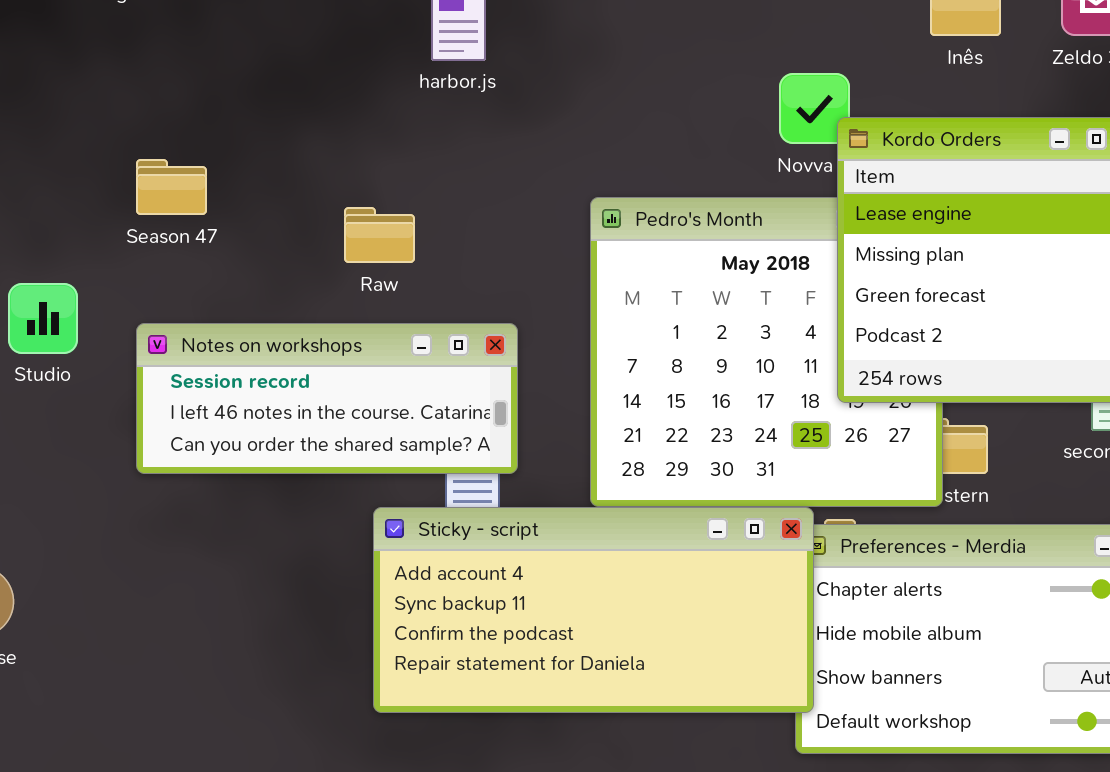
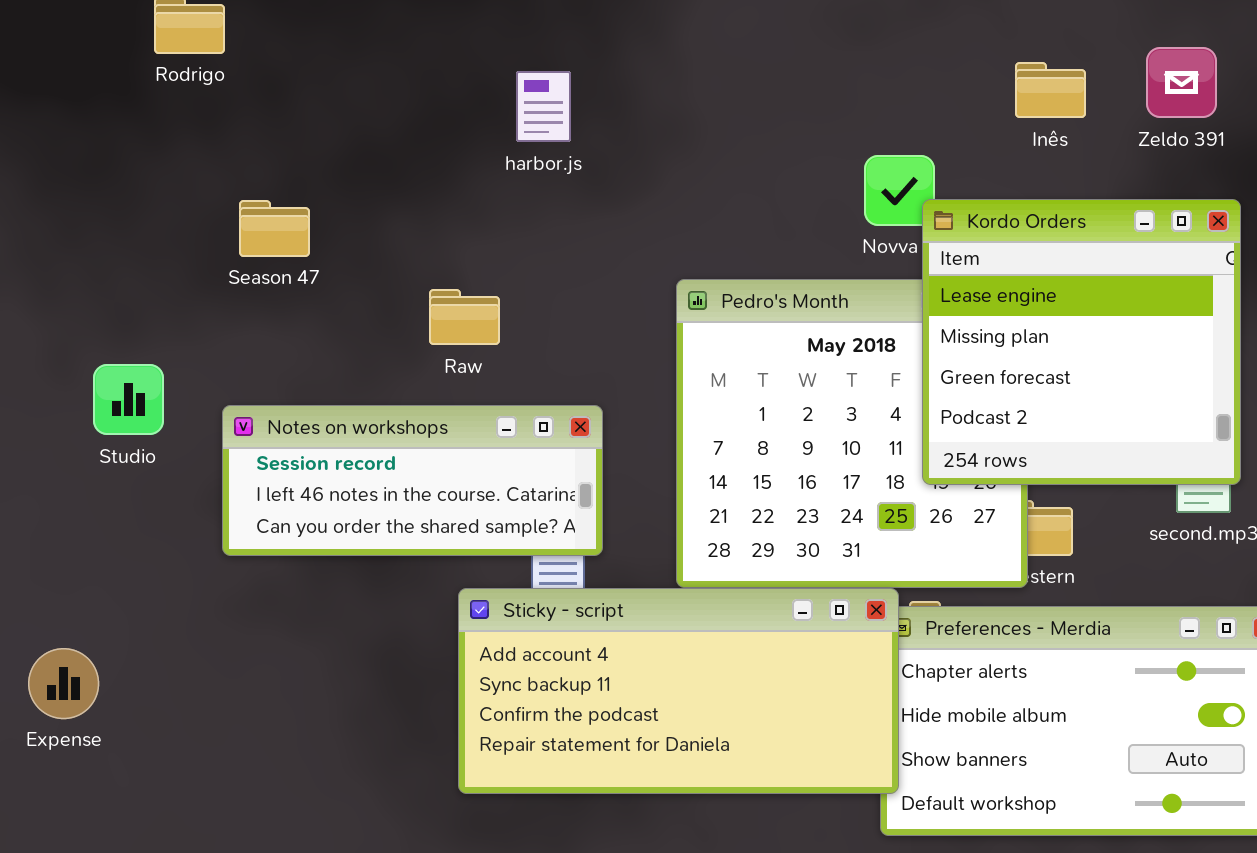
Season 47: [136,159,207,215] -> [239,200,310,257], moved

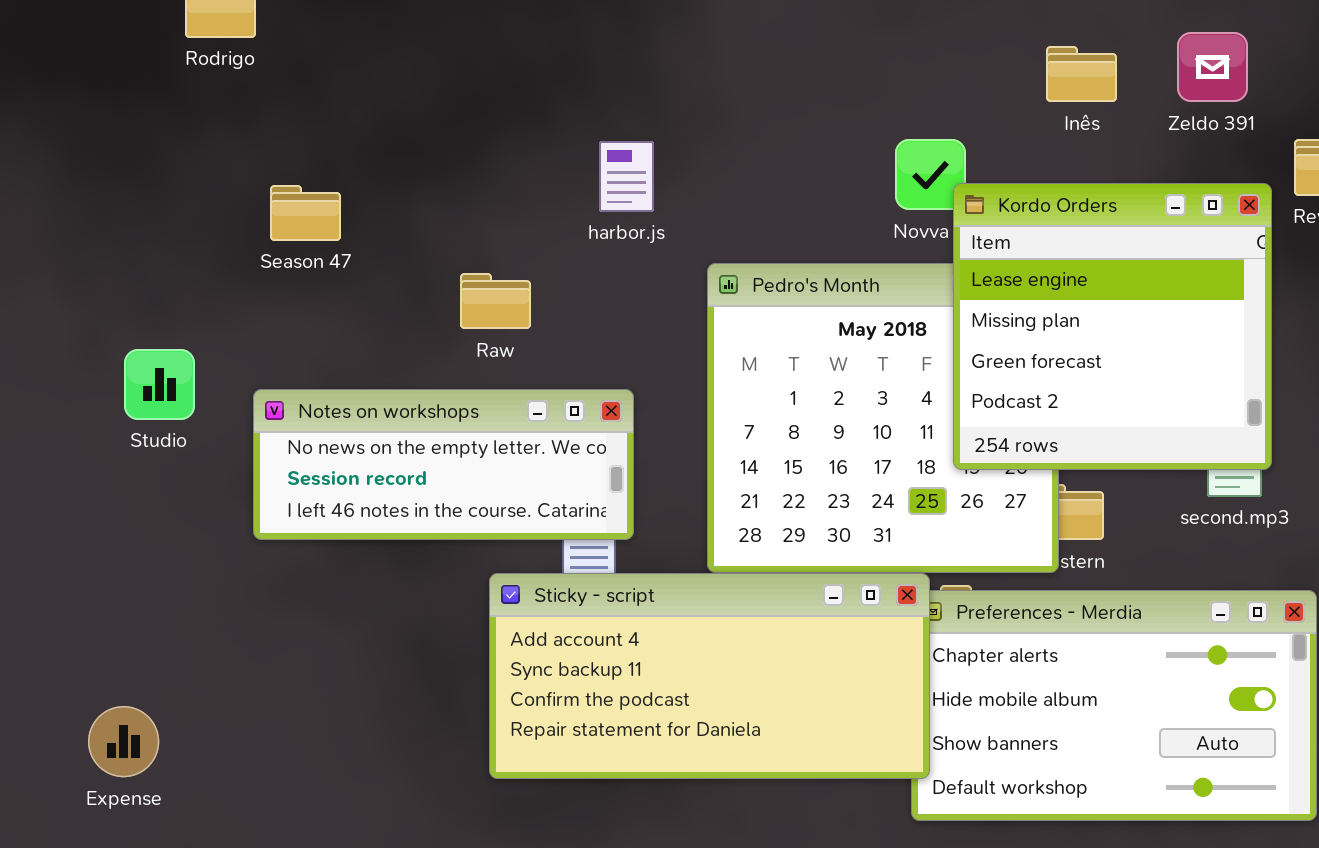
harbor.js: [516,71,571,142] -> [599,141,654,212], moved
Notes on workshops: [222,405,603,556] -> [253,389,634,540], scrolled up 1 row
Expense: [28,648,99,719] -> [88,706,159,777], moved

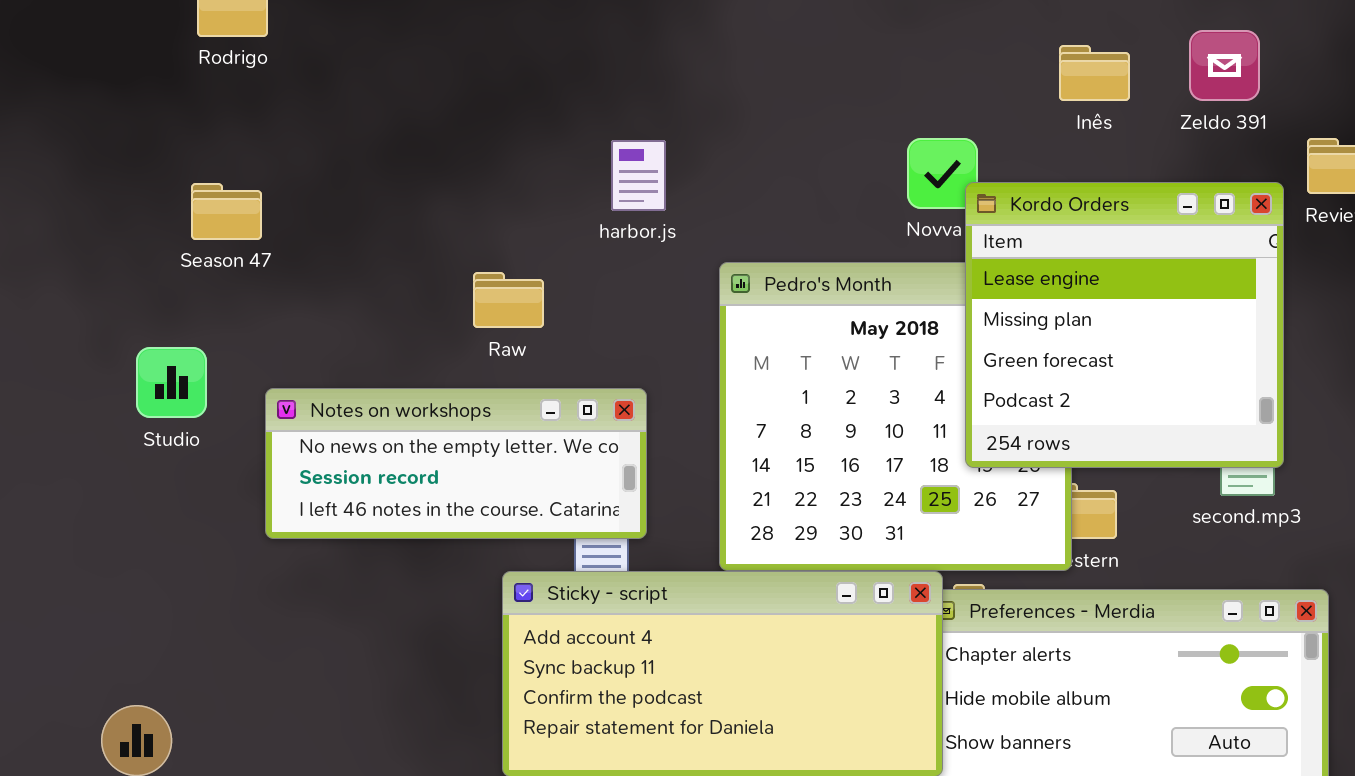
Season 47: [270,185,341,241] -> [191,183,262,240], moved

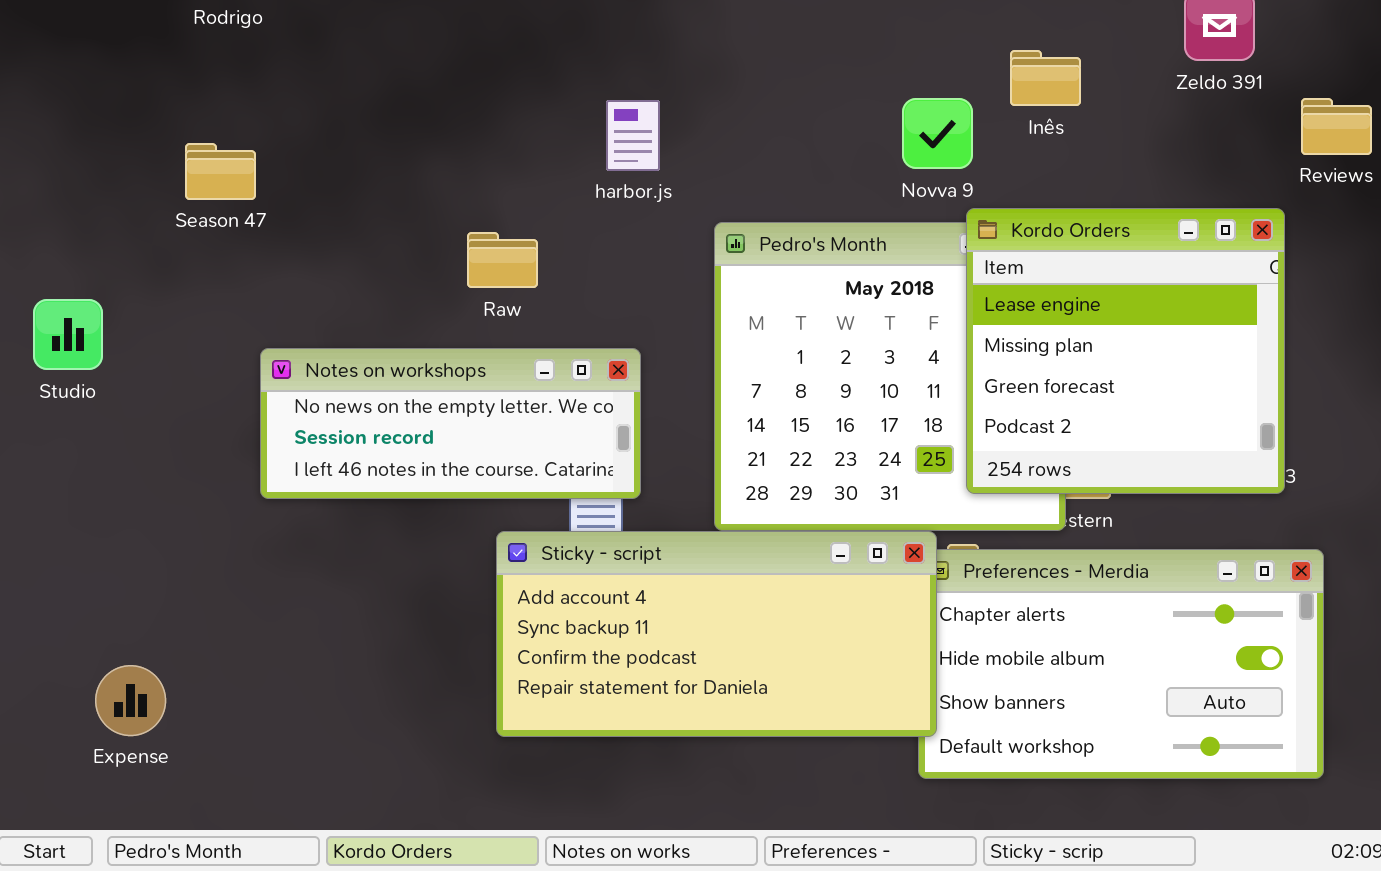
Inês: [1059,45,1130,101] -> [1010,50,1081,106], moved
Kordo Orders: [965,182,1284,468] -> [966,208,1285,494], moved
Studio: [136,347,207,418] -> [33,299,103,370], moved

